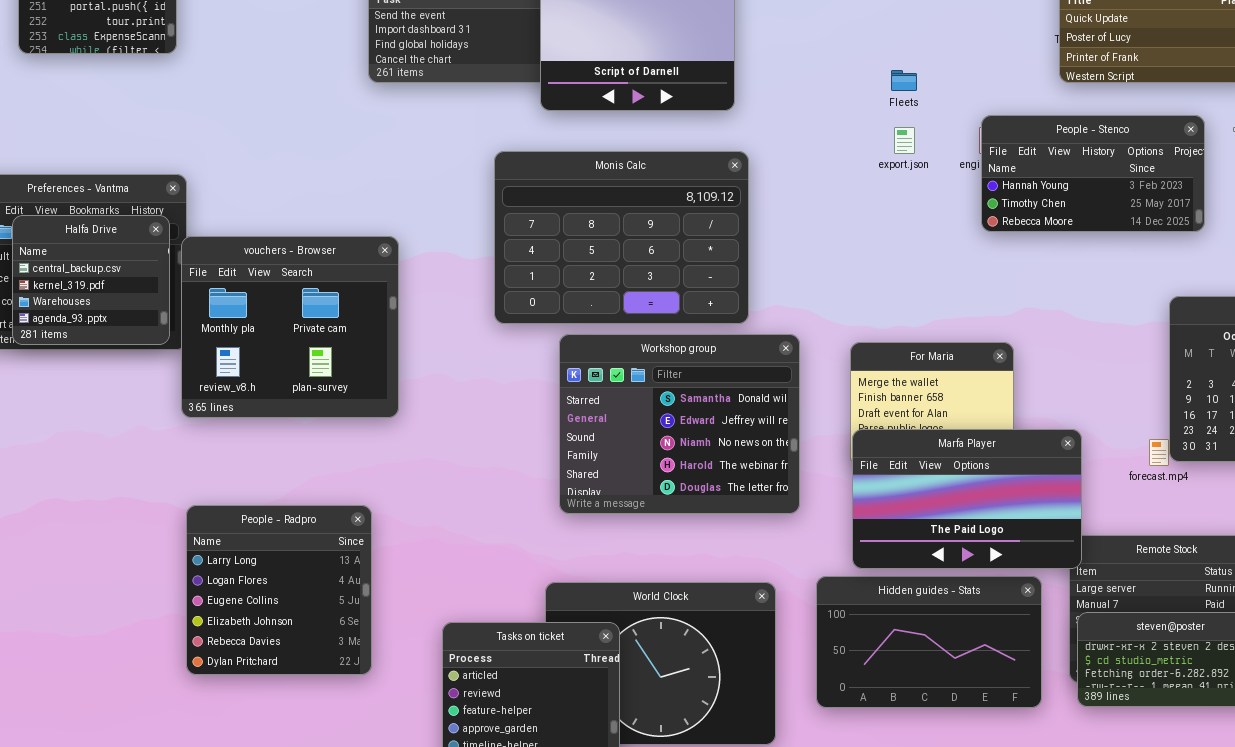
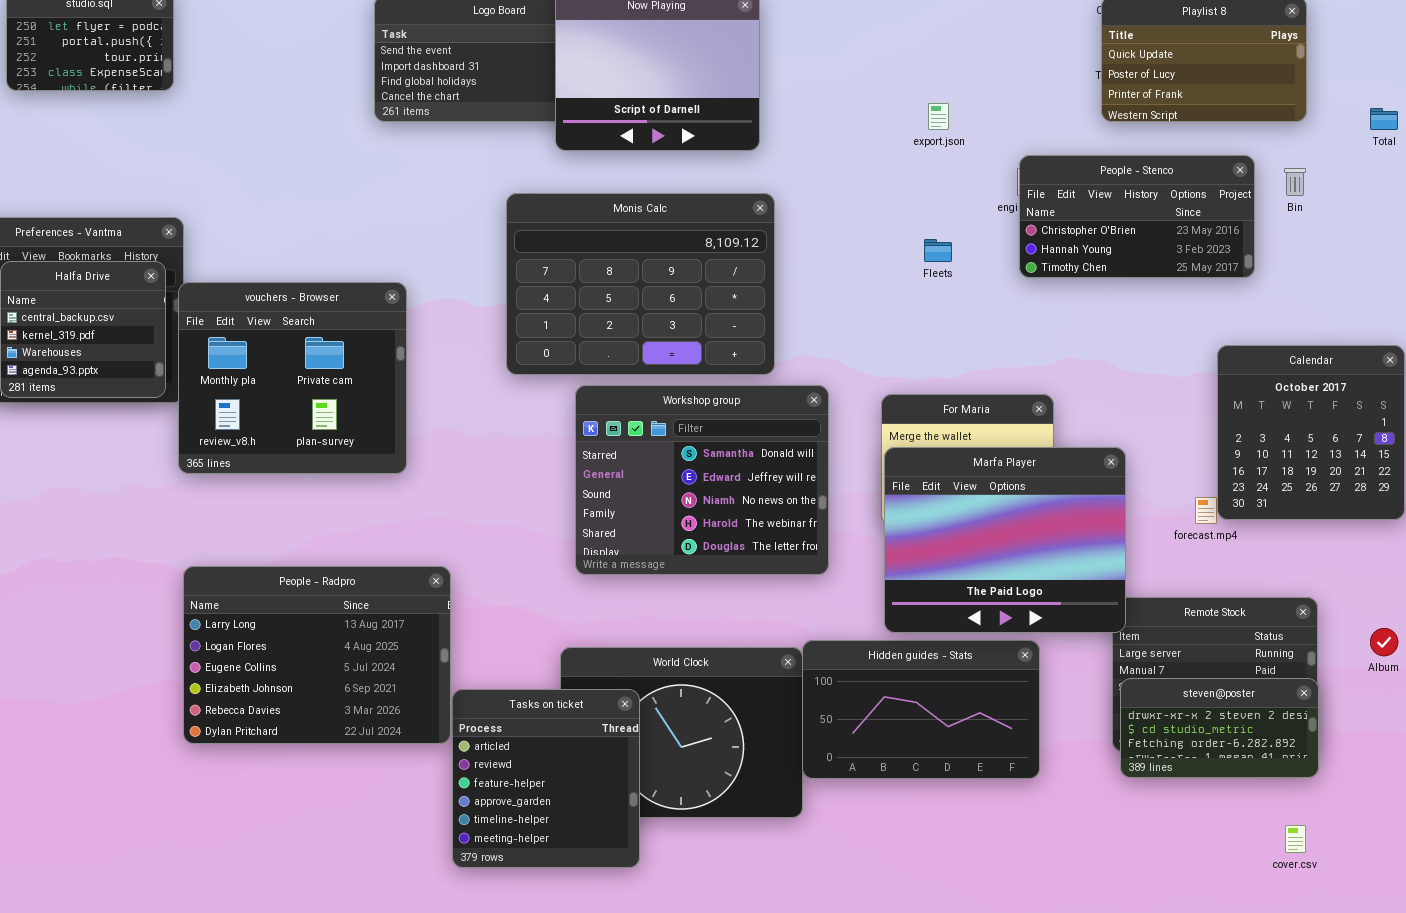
Fleets: [891,70,917,91] -> [924,239,952,262], moved
People - Stenco: [981,115,1205,232] -> [1019,155,1255,278], scrolled up 1 row
export.json: [894,127,915,154] -> [928,103,949,130], moved
Marfa Player: [852,429,1082,569] -> [884,447,1126,633], resized
People - Radpro: [186,505,372,675] -> [183,566,451,744], resized
Hidden guides - Stats: [816,576,1042,708] -> [802,640,1040,779], moved

